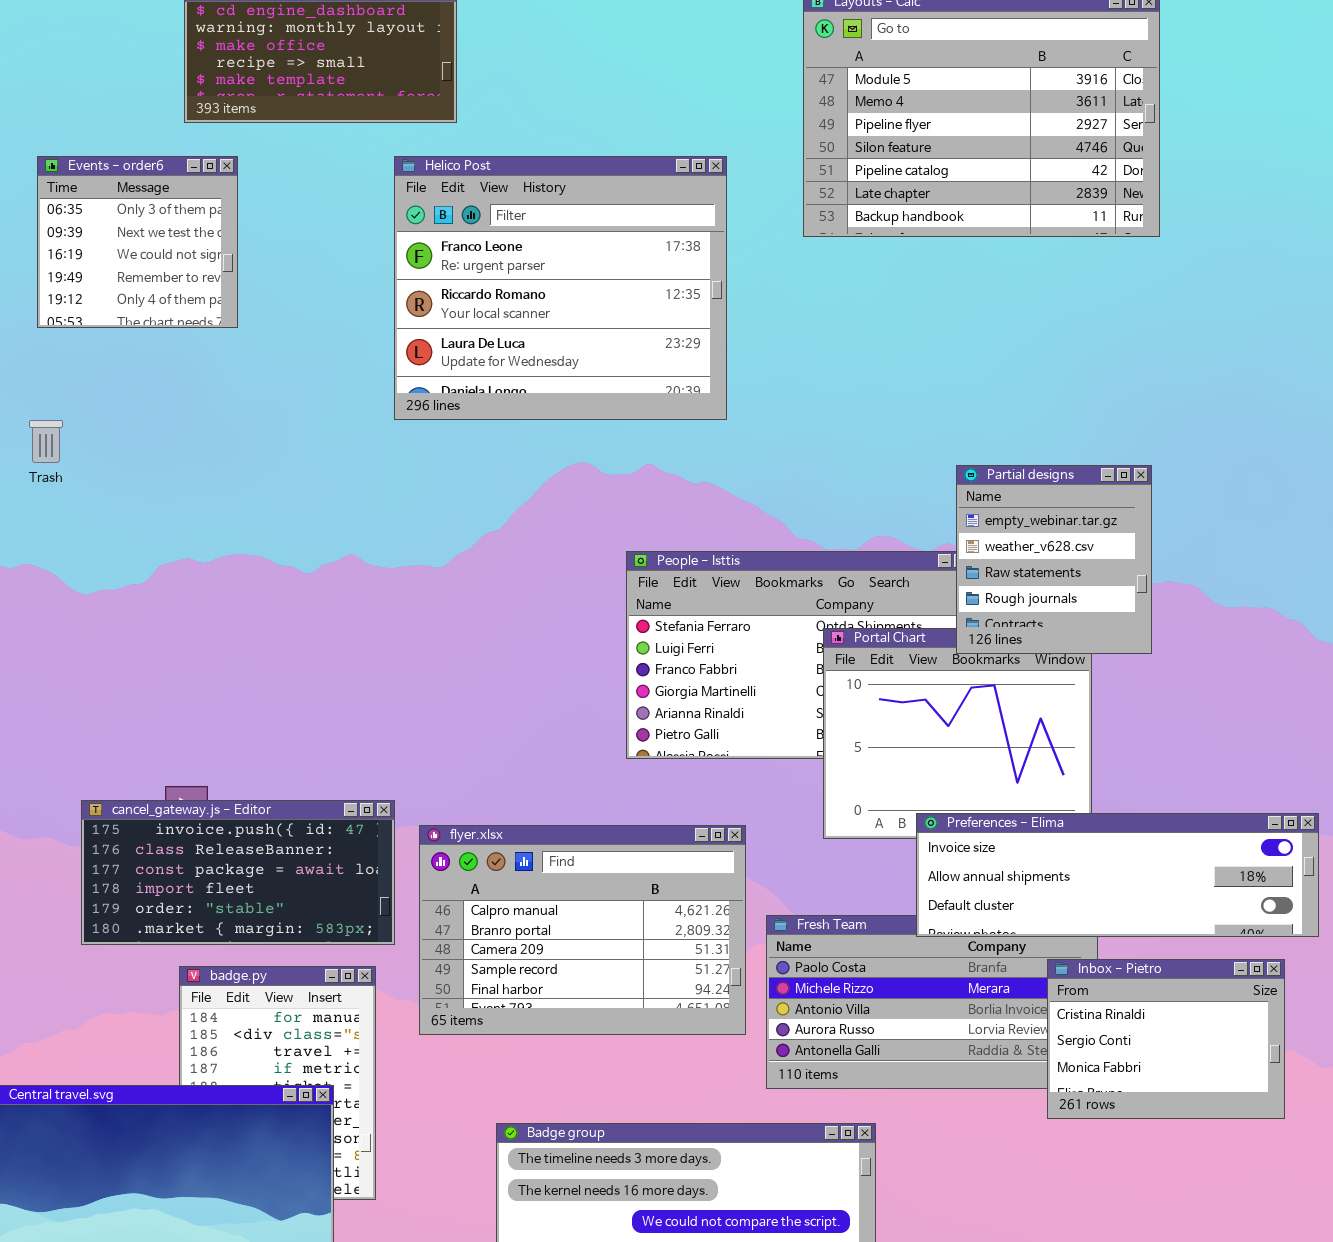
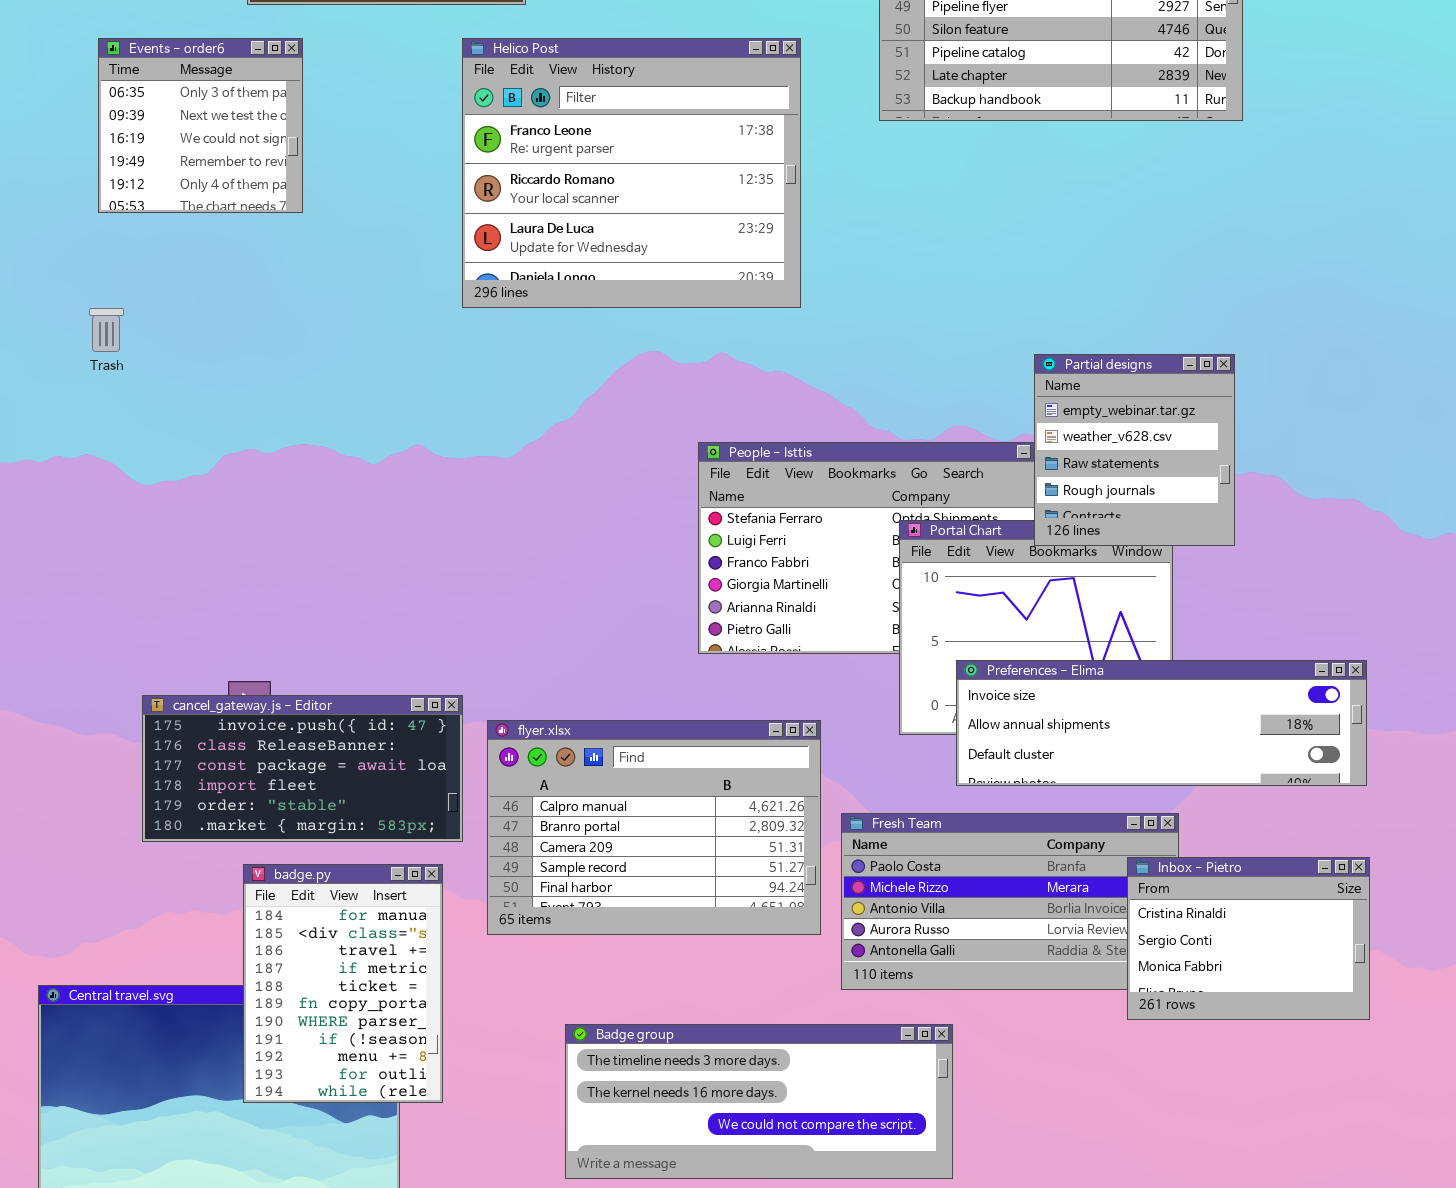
Preferences - Elima: [916,813,1319,937] -> [956,660,1367,786], moved
badge.py: [179,966,376,1200] -> [243,864,443,1103], raised

